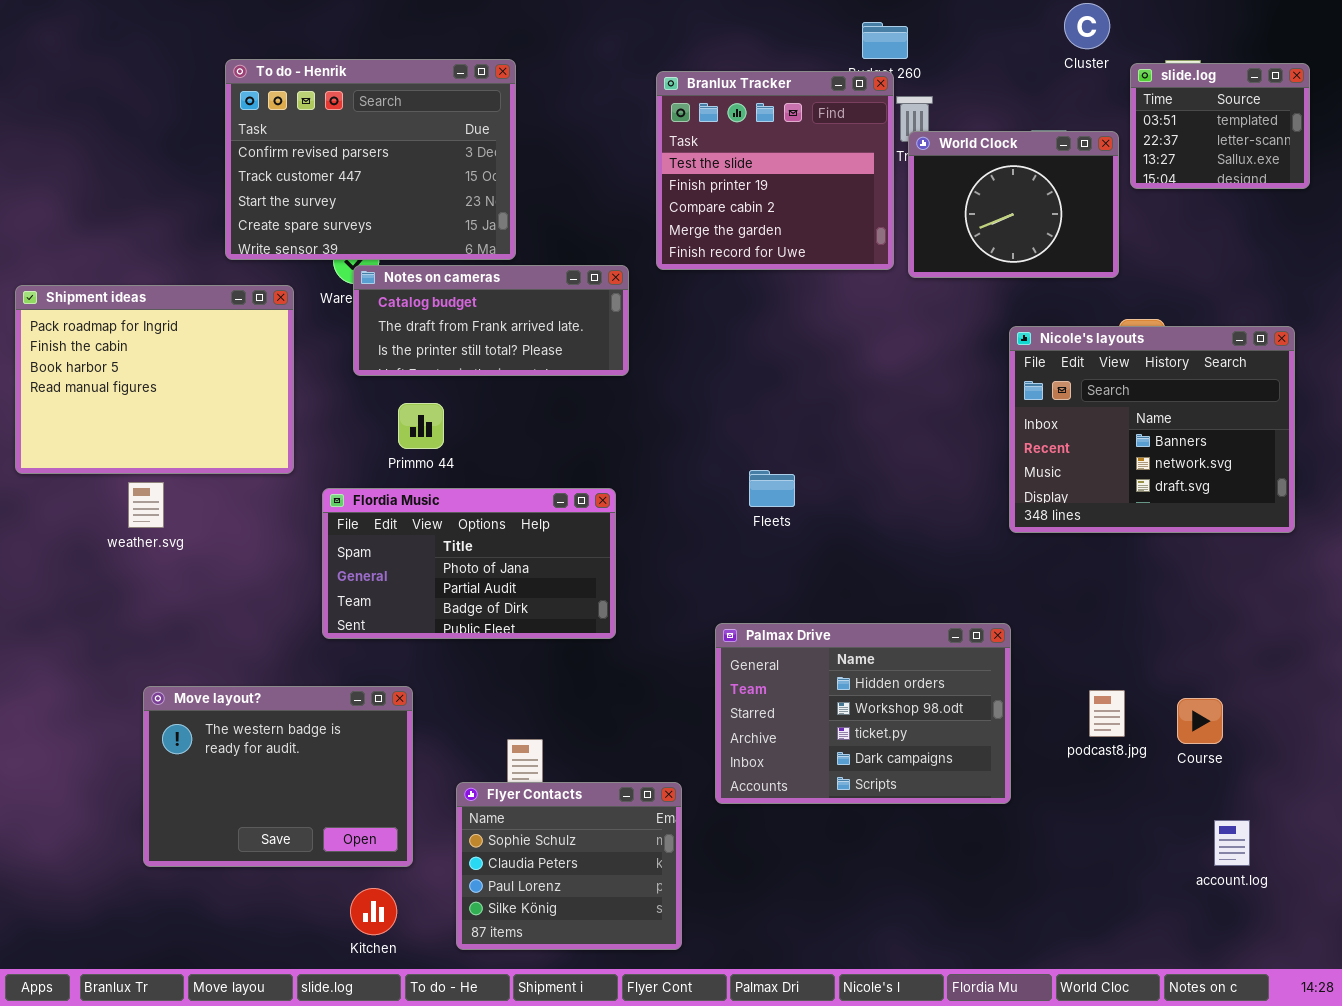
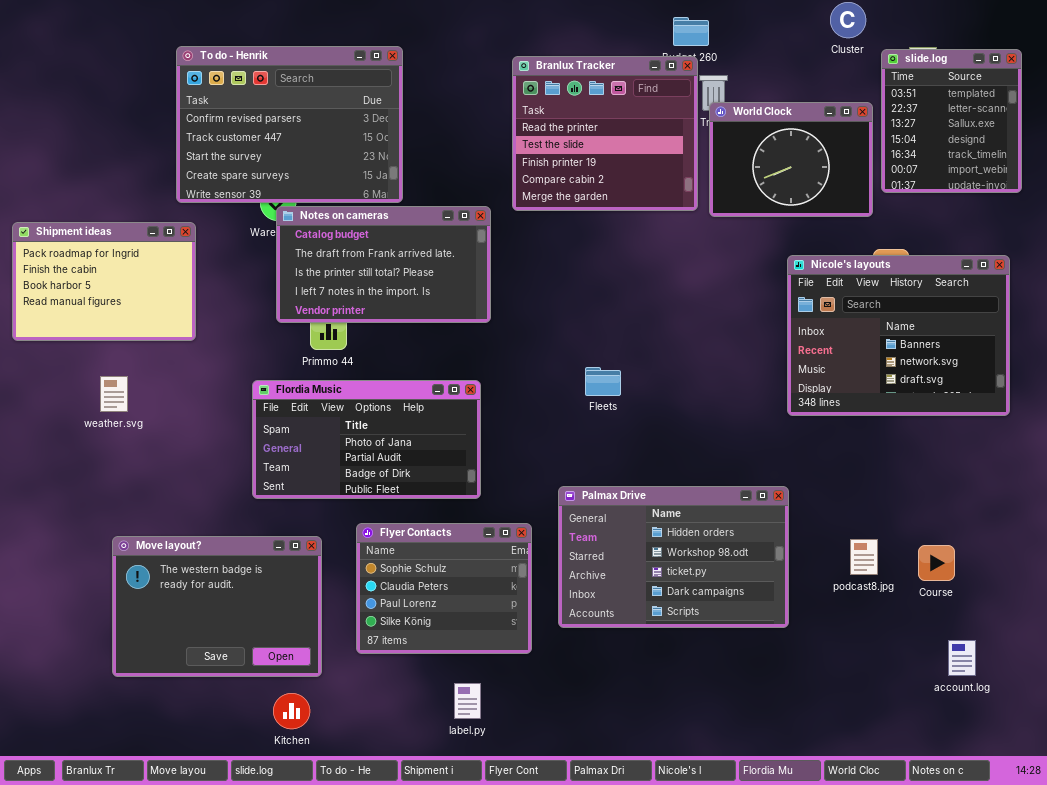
slide.log: [1130,63,1310,189] -> [881,49,1022,193], resized
Branlux Tracker: [656,71,894,270] -> [512,56,698,211], scrolled up 1 row
Notes on cameras: [353,265,629,376] -> [276,206,491,323], resized
Shipment ideas: [15,285,294,474] -> [12,222,196,341], resized
Flyer Contacts: [456,782,682,950] -> [356,523,532,654], moved

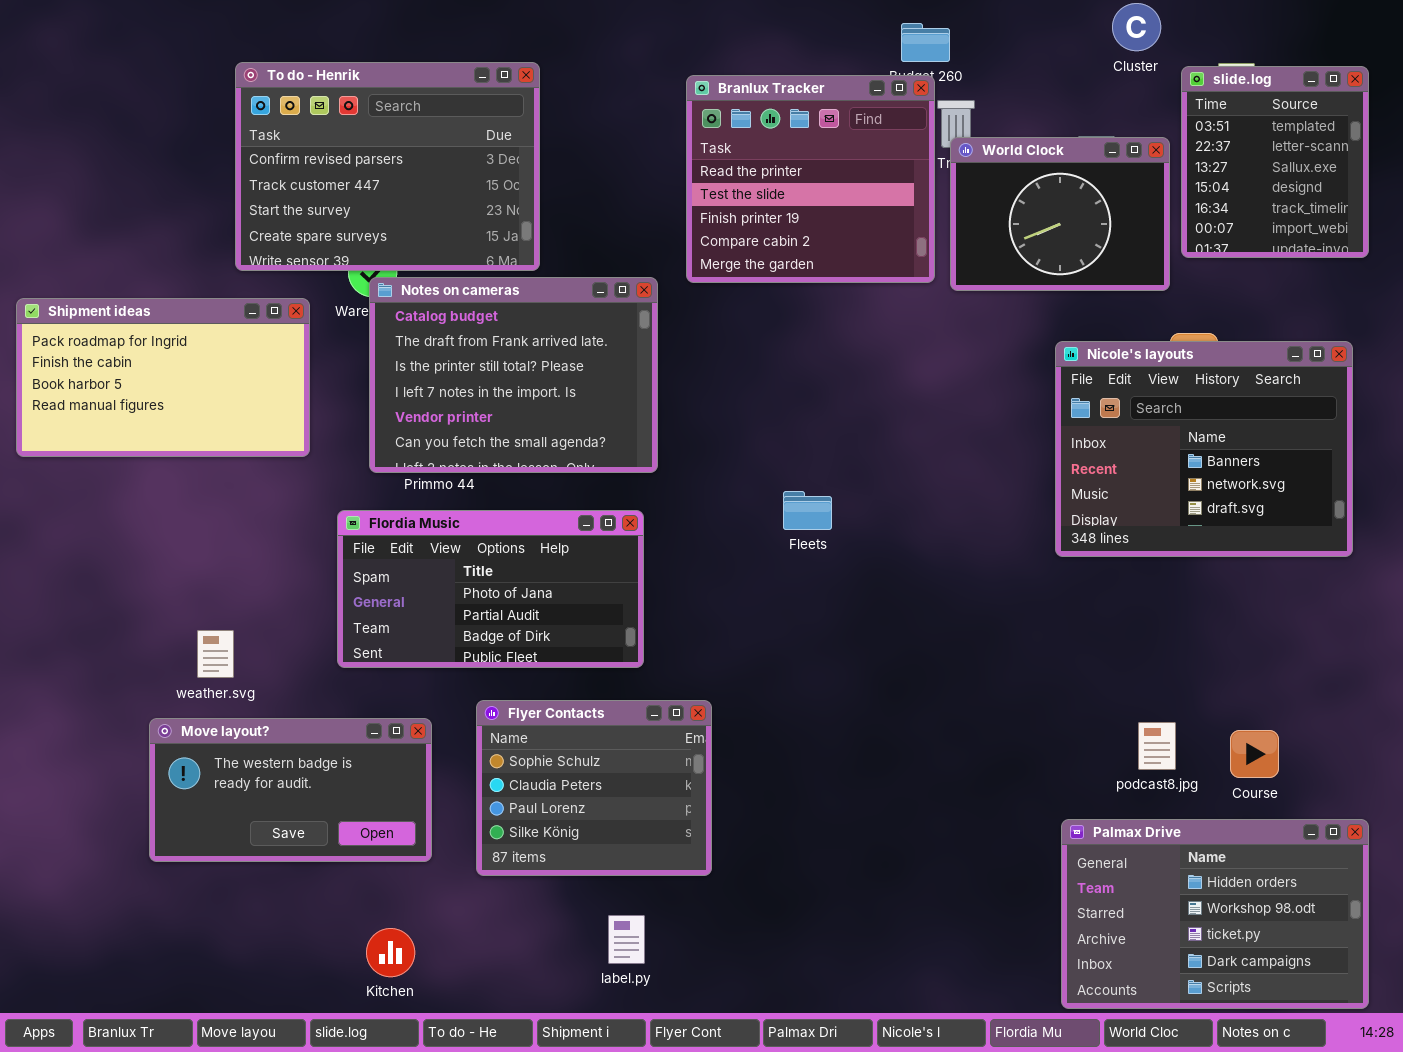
Notes on cameras: [276,206,491,323] -> [369,277,658,473], resized
Shipment ideas: [12,222,196,341] -> [16,298,310,457], resized
weather.svg: [100,376,128,412] -> [197,630,234,678], moved
Palmax Drive: [558,486,789,628] -> [1061,819,1369,1009], moved
Move layout?: [112,536,322,677] -> [149,718,432,862], resized

